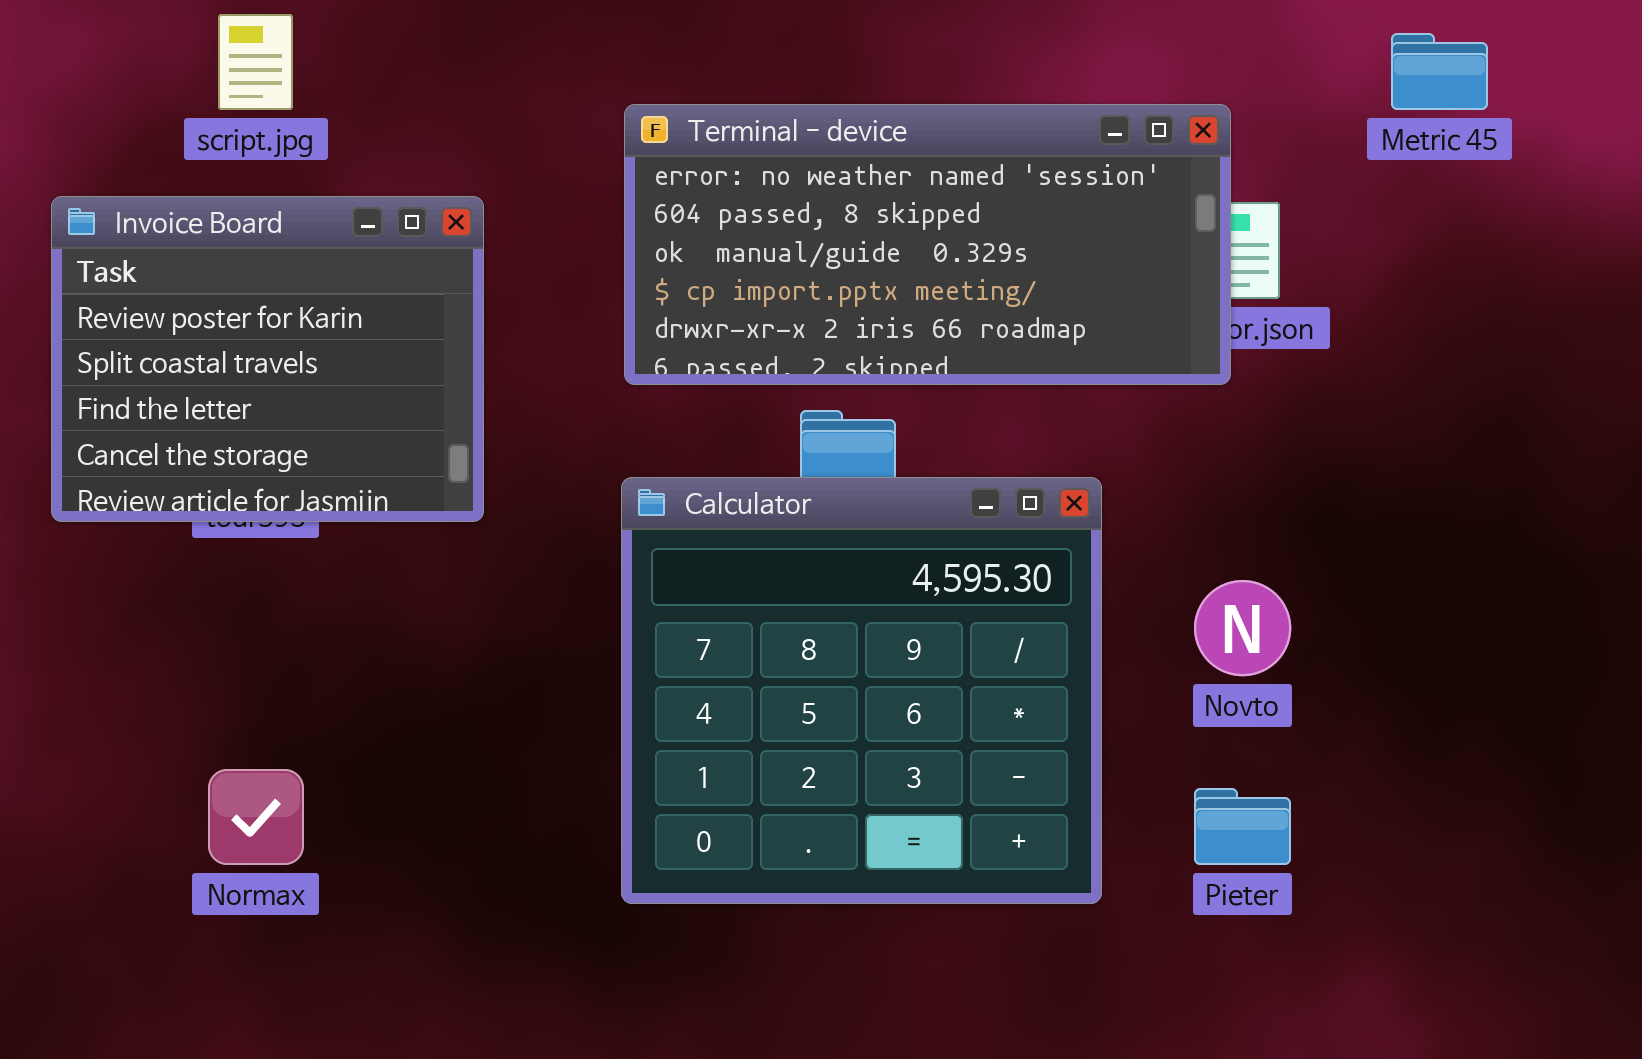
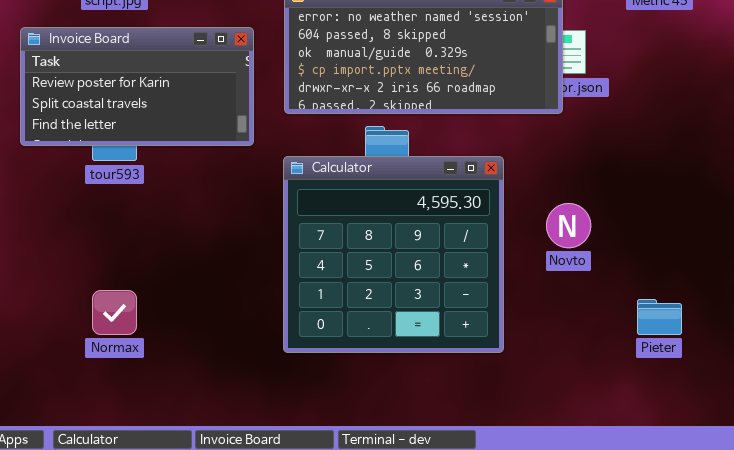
Invoice Board: [51,196,484,522] -> [20,27,254,146], resized
Pieter: [1194,788,1291,865] -> [637,299,682,335], moved

